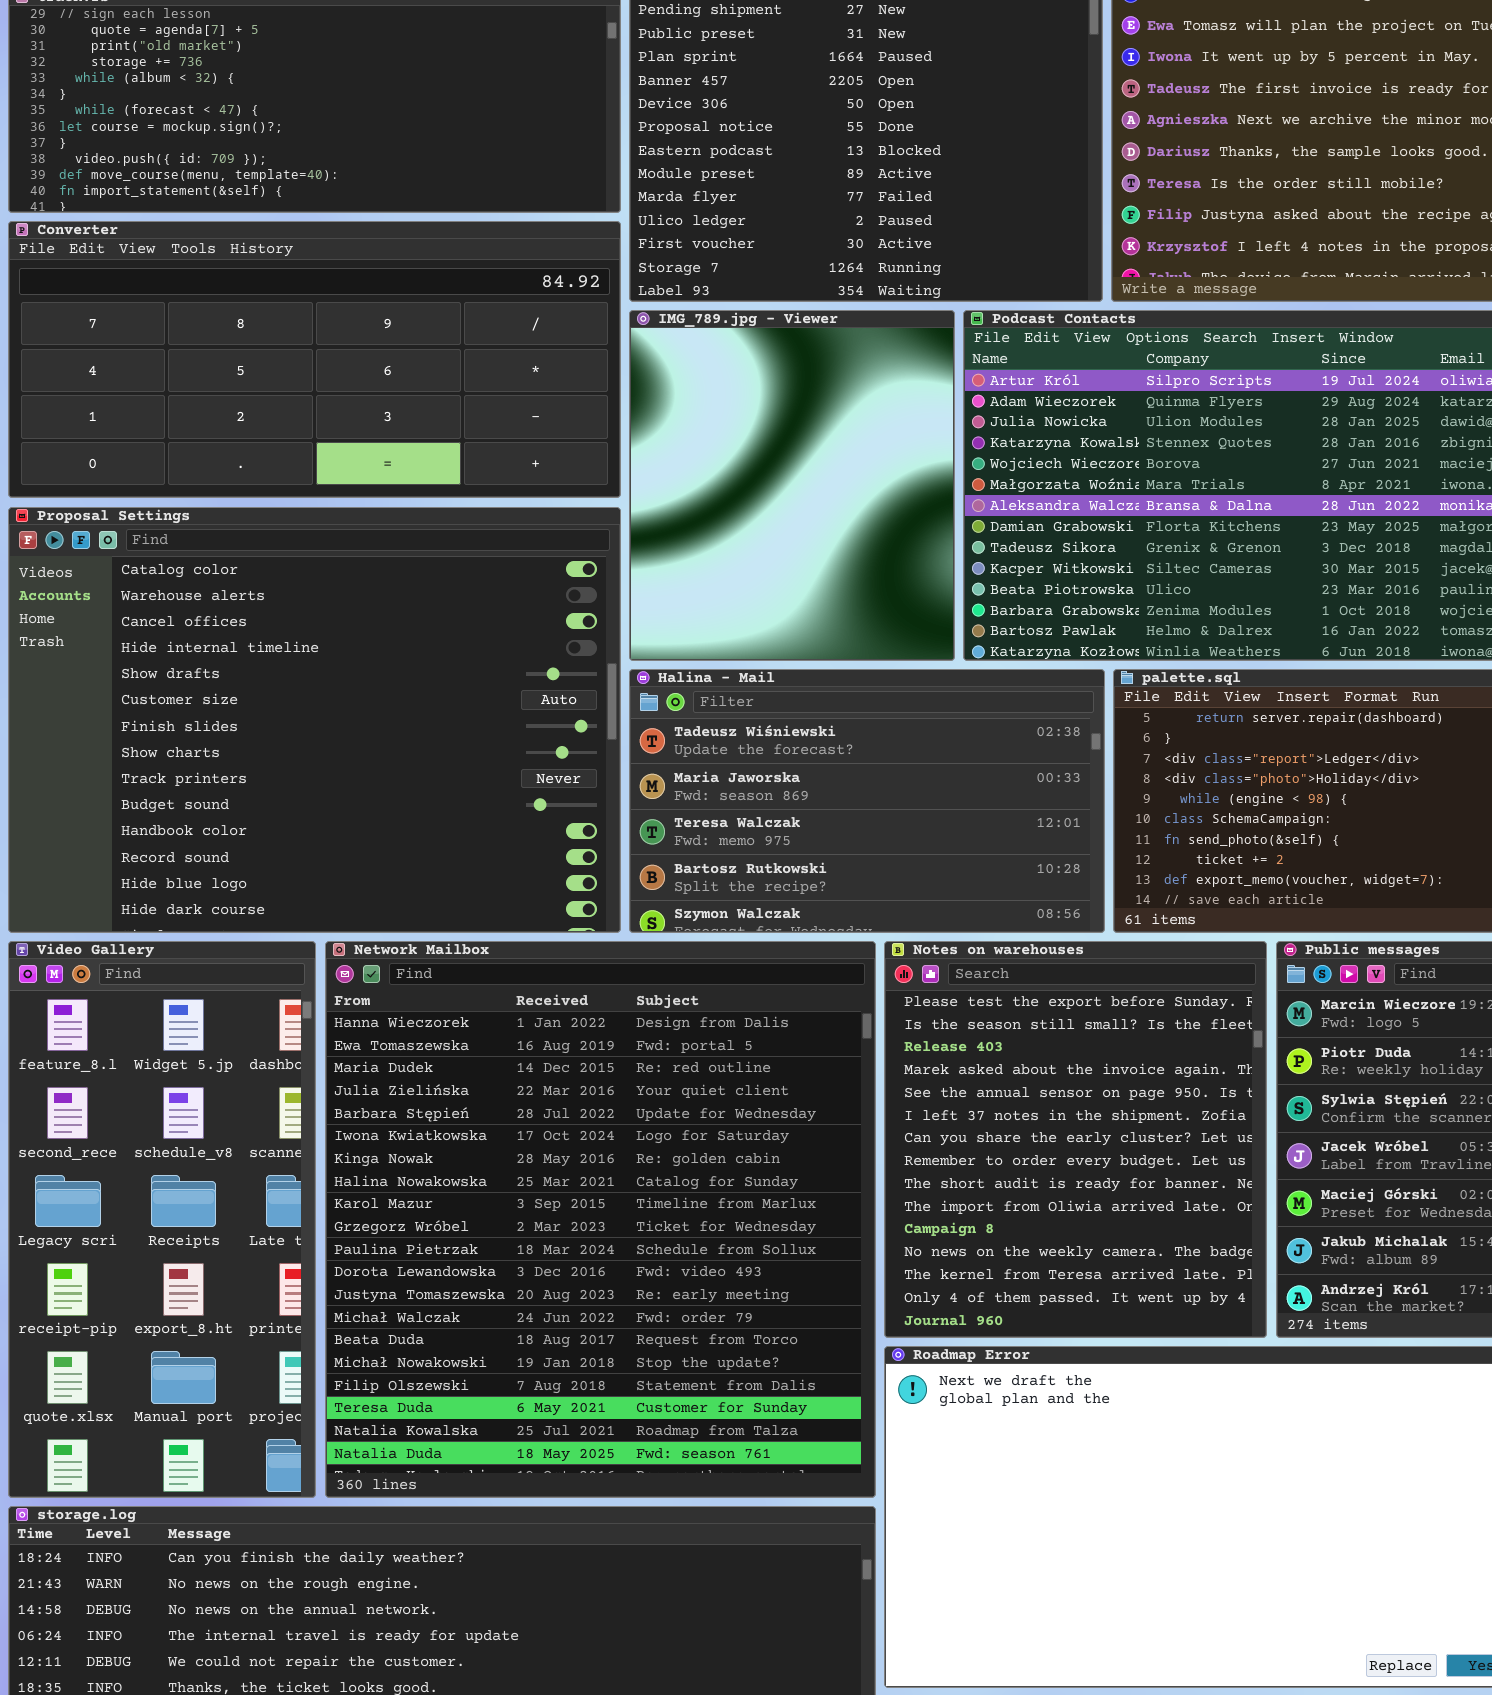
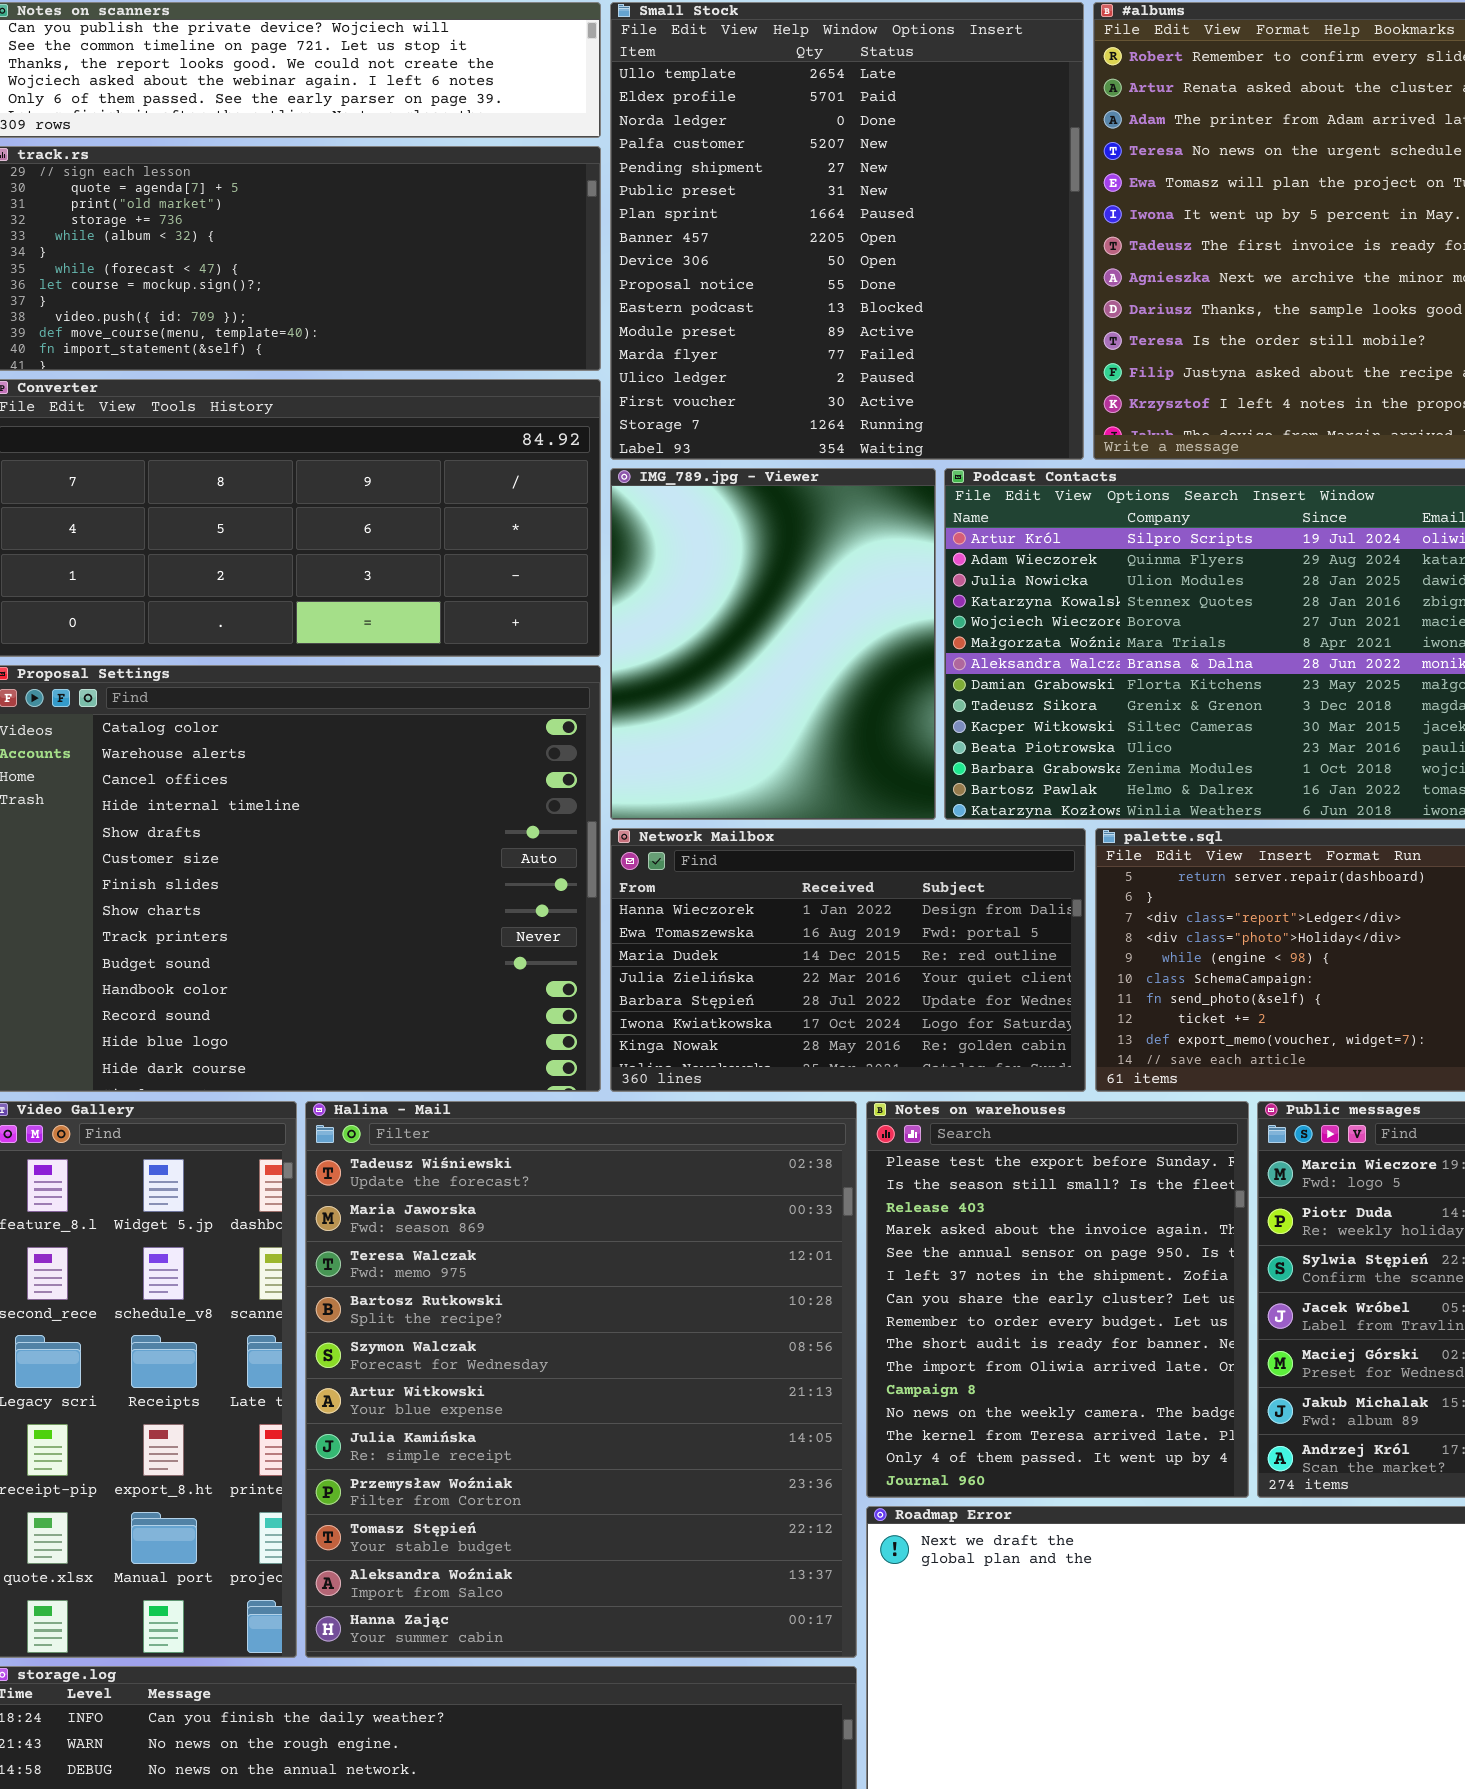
Halina - Mail: [629,669,1105,933] -> [305,1101,857,1658], moved, resized
Network Mailbox: [325,941,876,1498] -> [610,828,1086,1092], moved, resized

